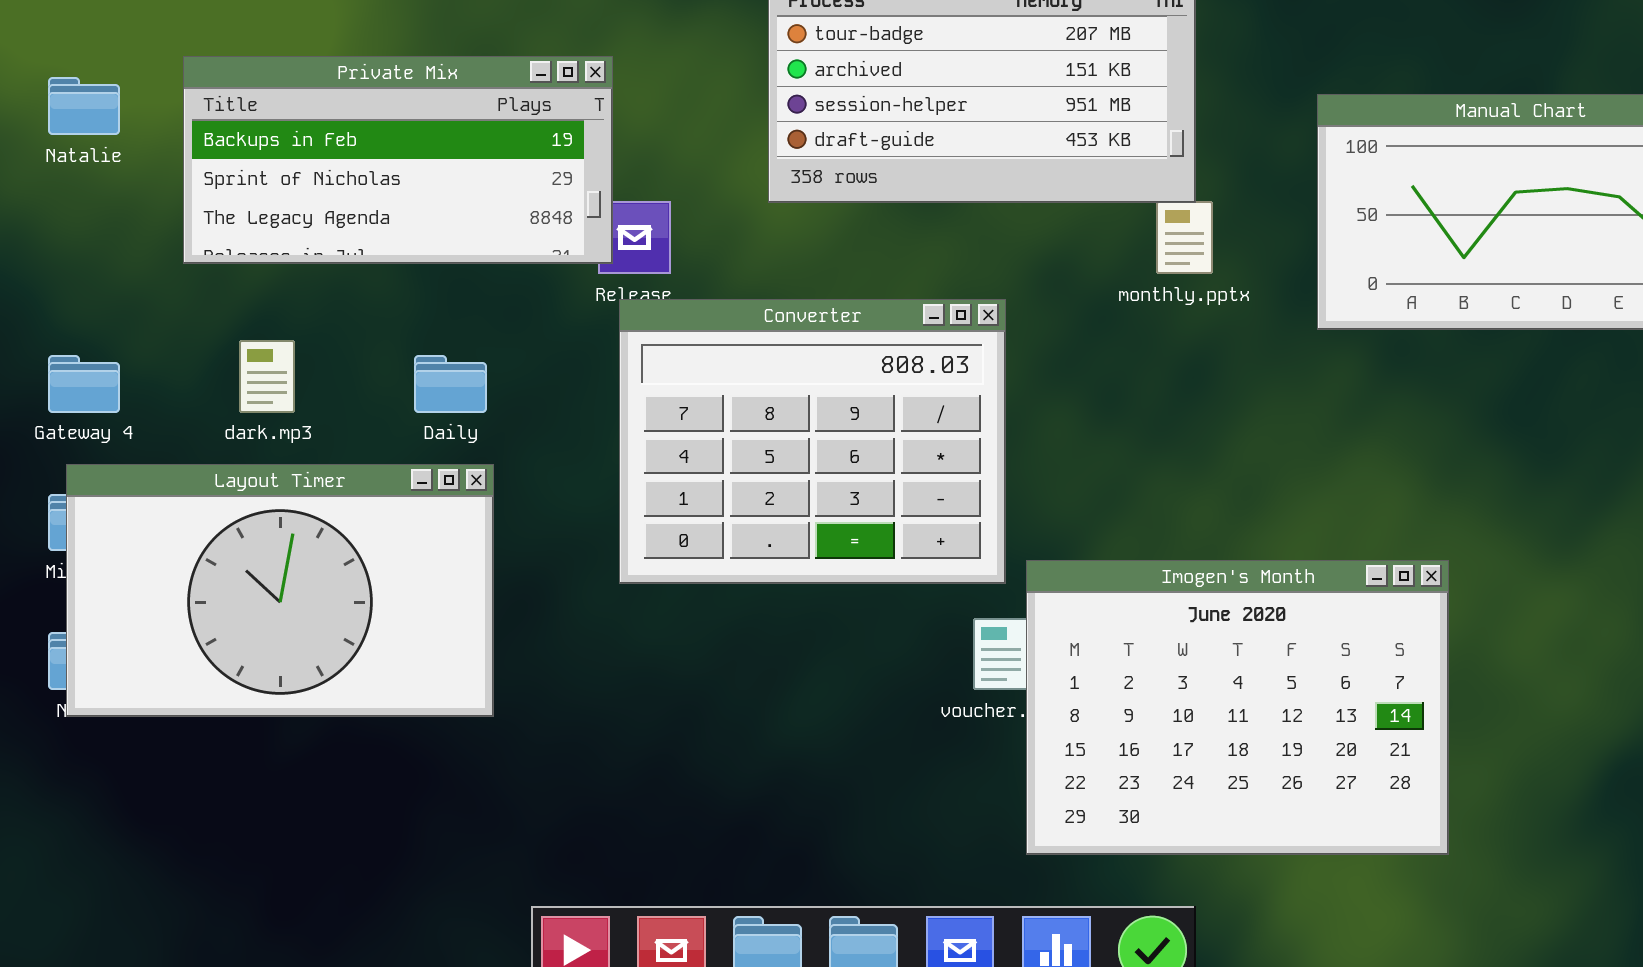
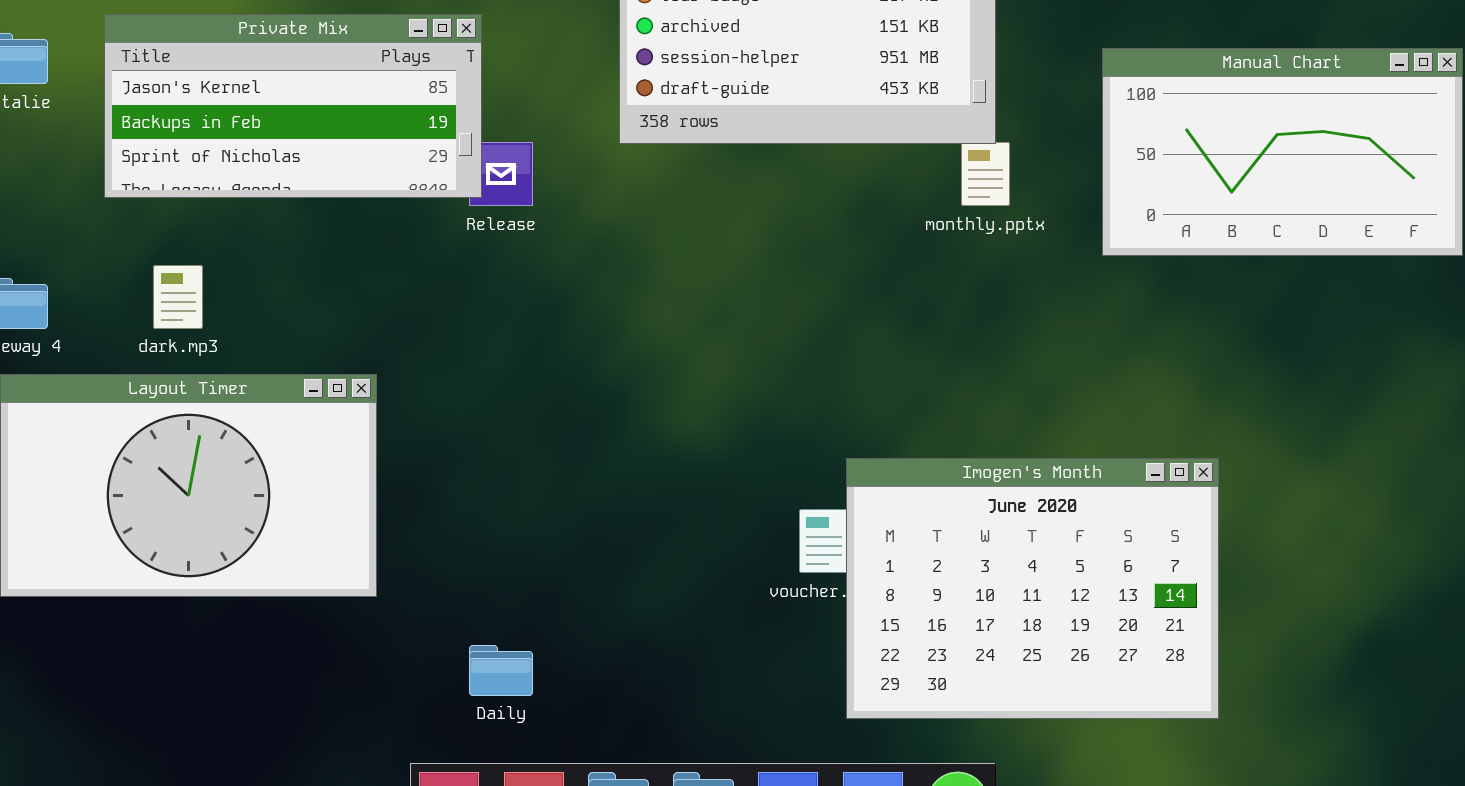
Private Mix: [183,56,613,264] -> [104,14,482,198], scrolled up 1 row
Converter: [619,299,1006,584] -> none, closed
Daily: [414,355,487,413] -> [469,645,533,696], moved

